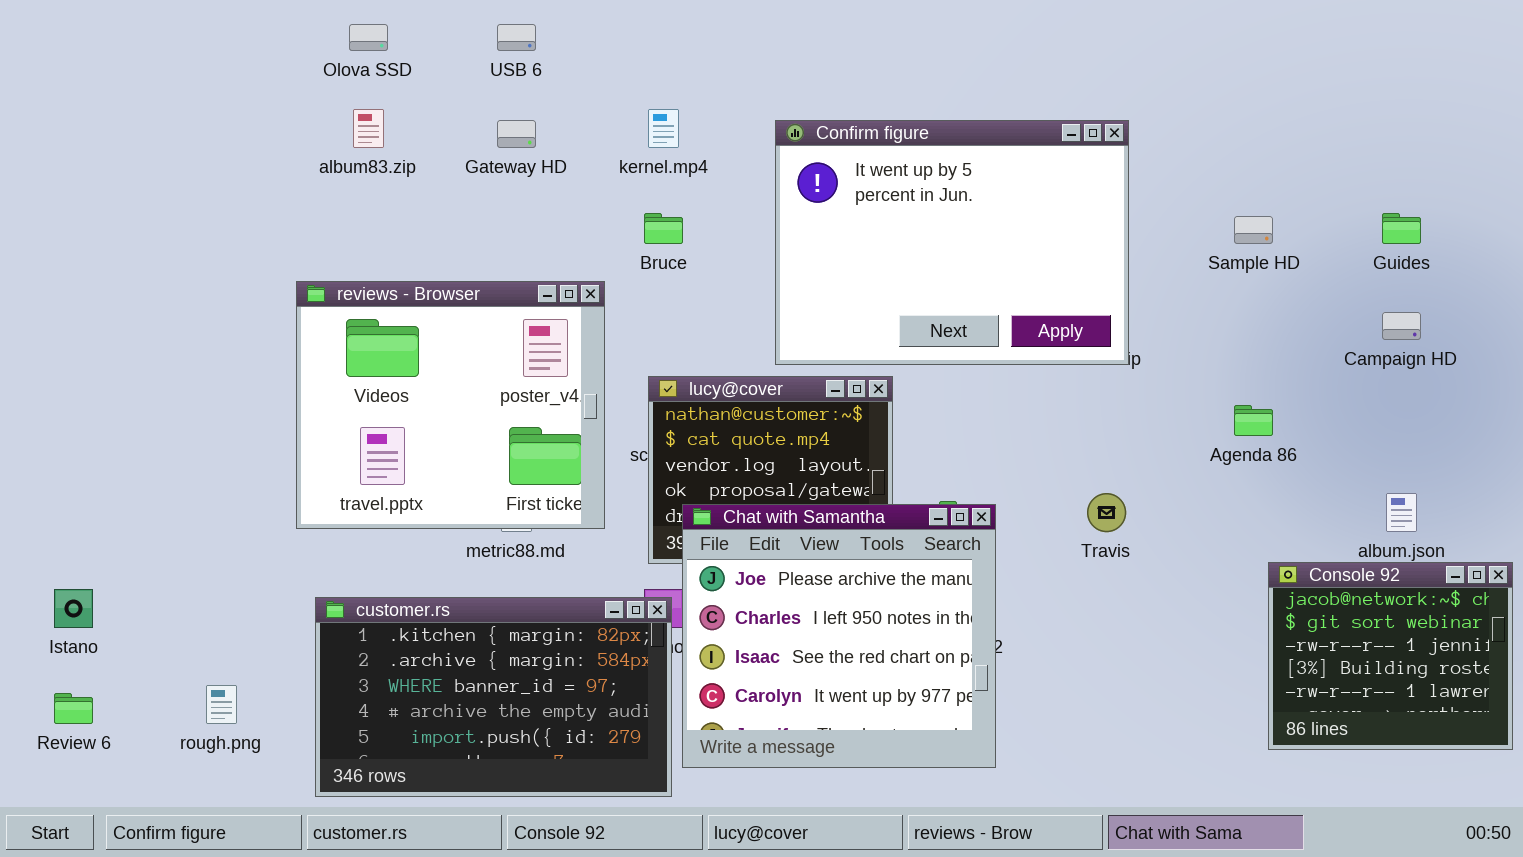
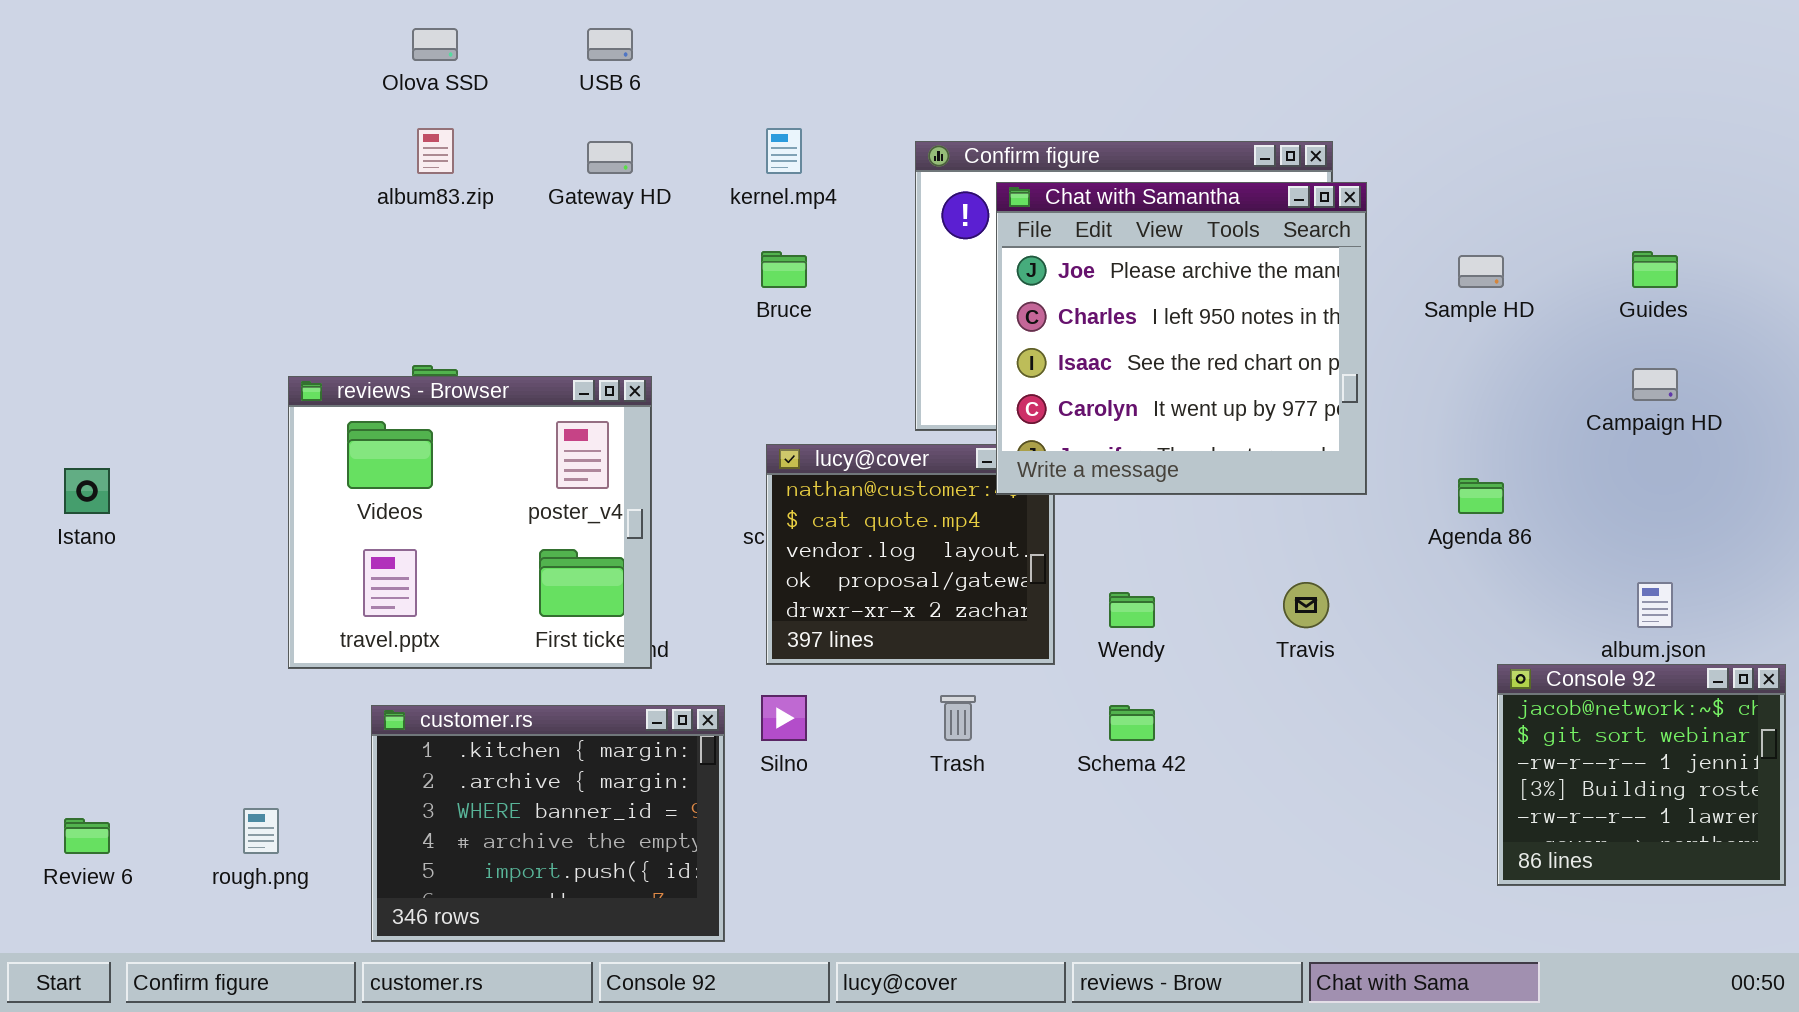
reviews - Browser: [296,281,605,529] -> [288,376,652,669], moved
Chat with Samantha: [682,504,996,768] -> [996,182,1367,495], moved
Istano: [54,589,93,628] -> [64,468,110,514], moved
customer.rs: [315,597,672,797] -> [371,705,725,942], resized

